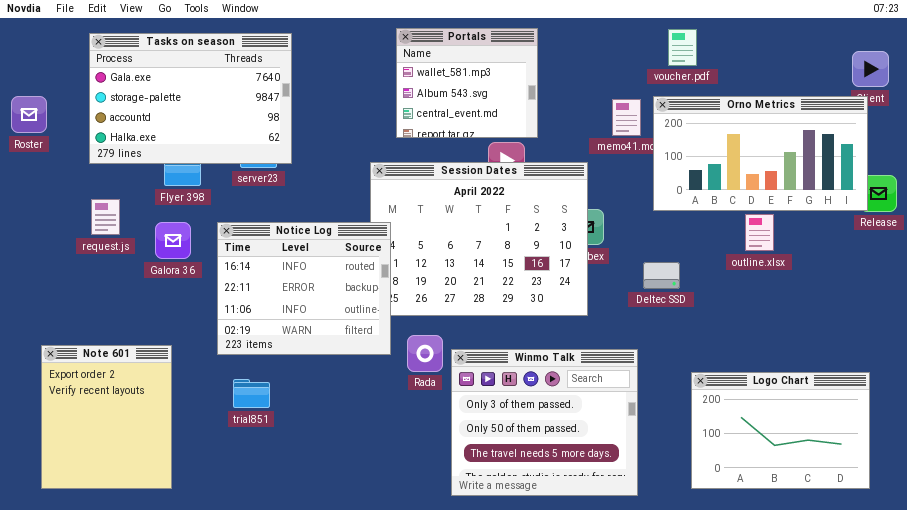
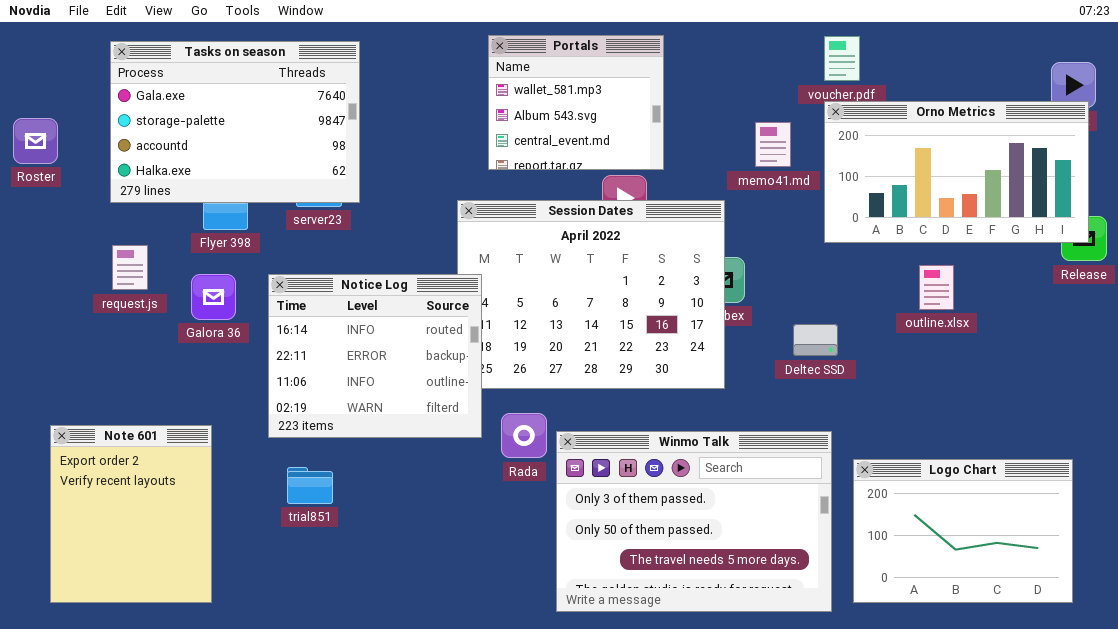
Orno Metrics: [653,96,868,211] -> [824,101,1089,243], moved
Winmo Talk: [451,349,638,496] -> [556,431,832,612], resized

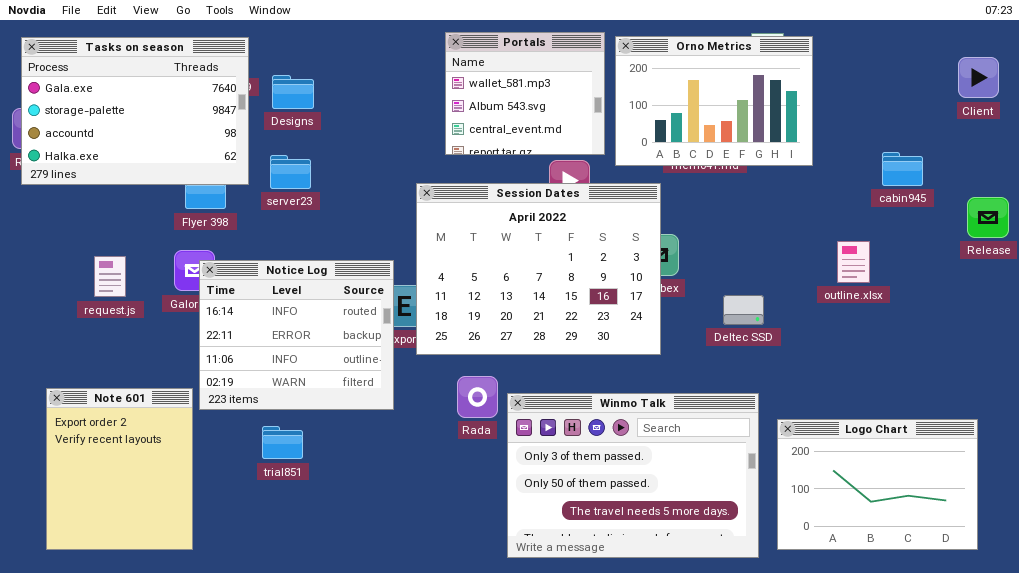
Tasks on season: [110,41,360,203] -> [21,37,249,185], moved
Orno Metrics: [824,101,1089,243] -> [615,36,813,166], moved, resized
request.js: [112,245,148,290] -> [94,256,126,297], moved
Notice Log: [268,274,482,438] -> [199,260,394,410], moved

